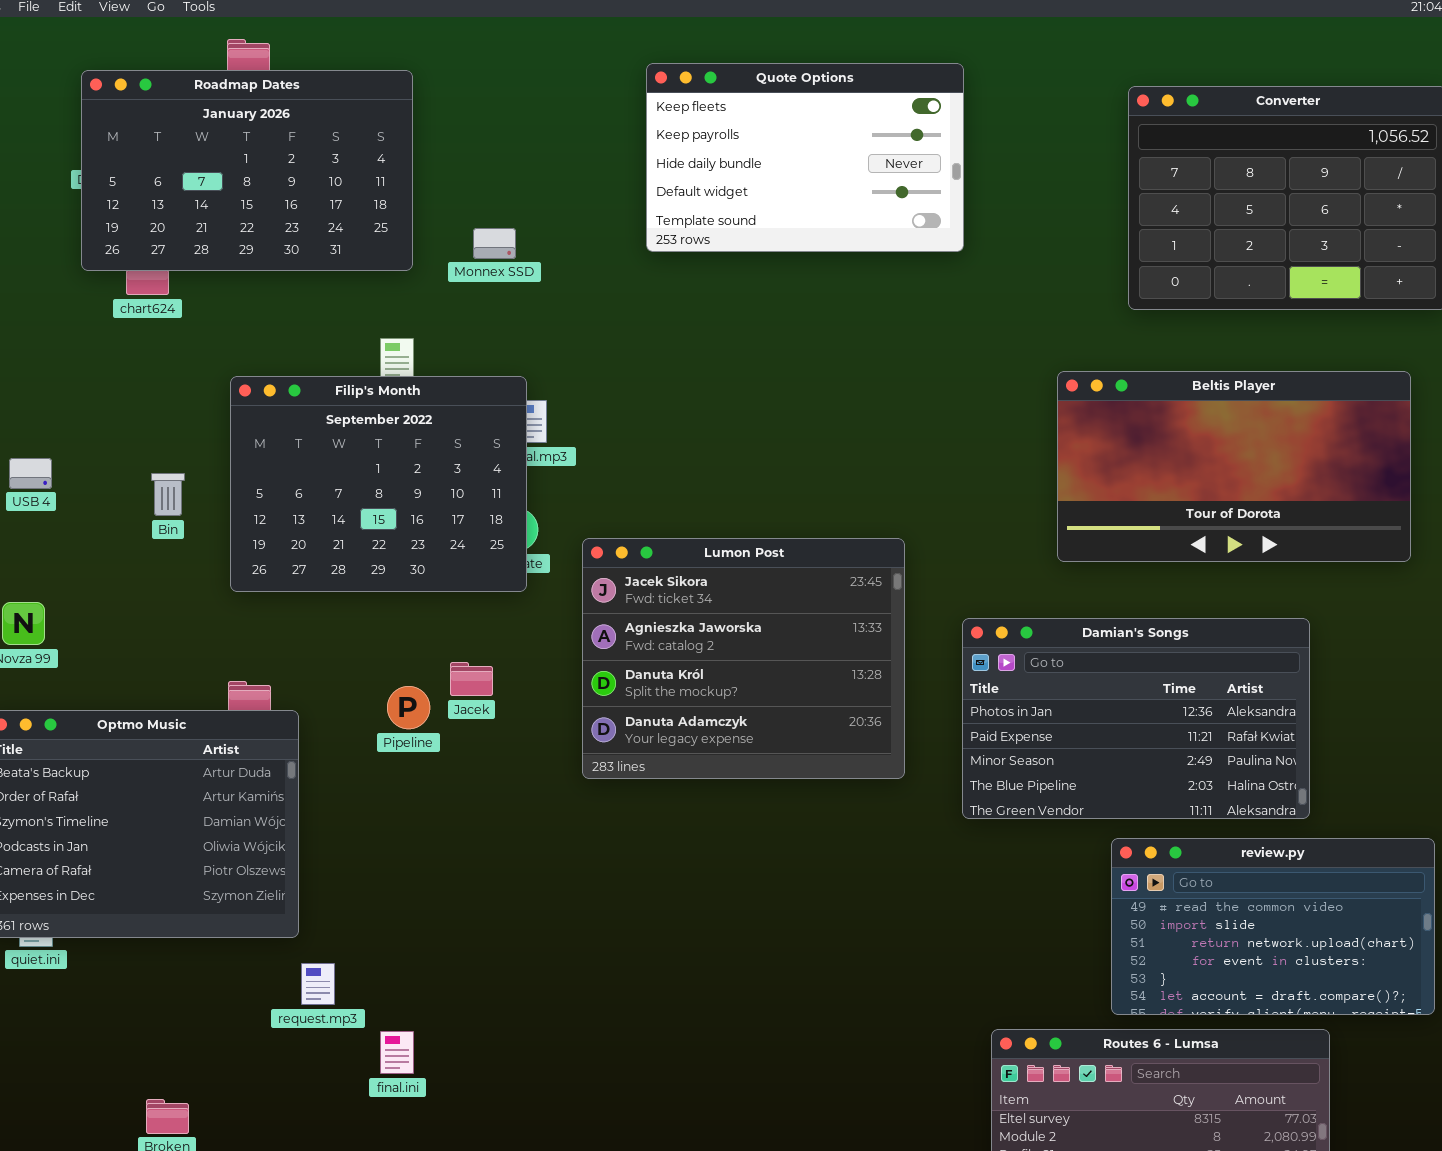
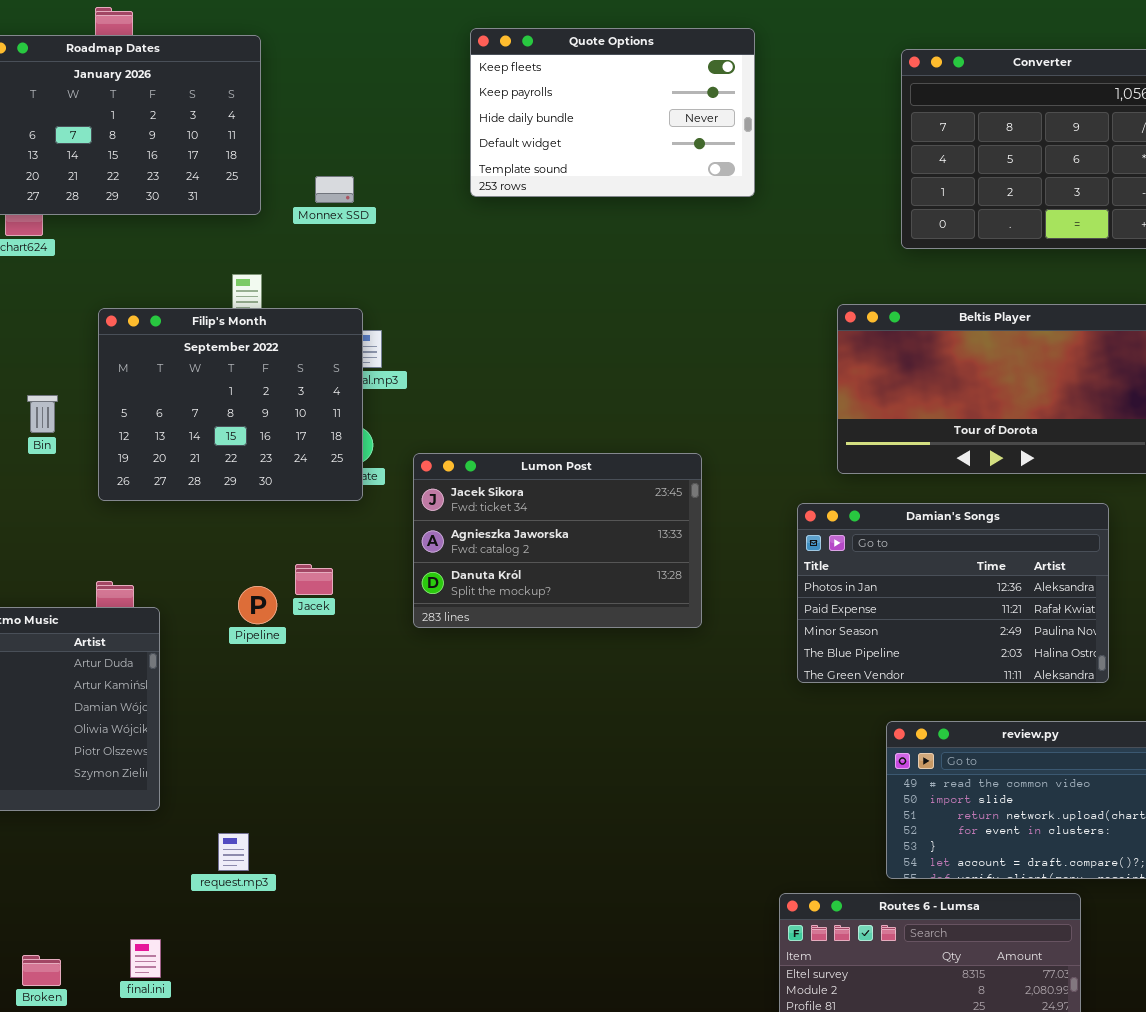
Lumon Post: [582,538,905,779] -> [413,453,702,628], resized
Damian's Songs: [962,618,1310,819] -> [797,503,1109,683], moved
request.mp3: [301,963,335,1005] -> [218,833,249,871], moved
final.ini: [380,1031,414,1074] -> [130,939,161,978], moved

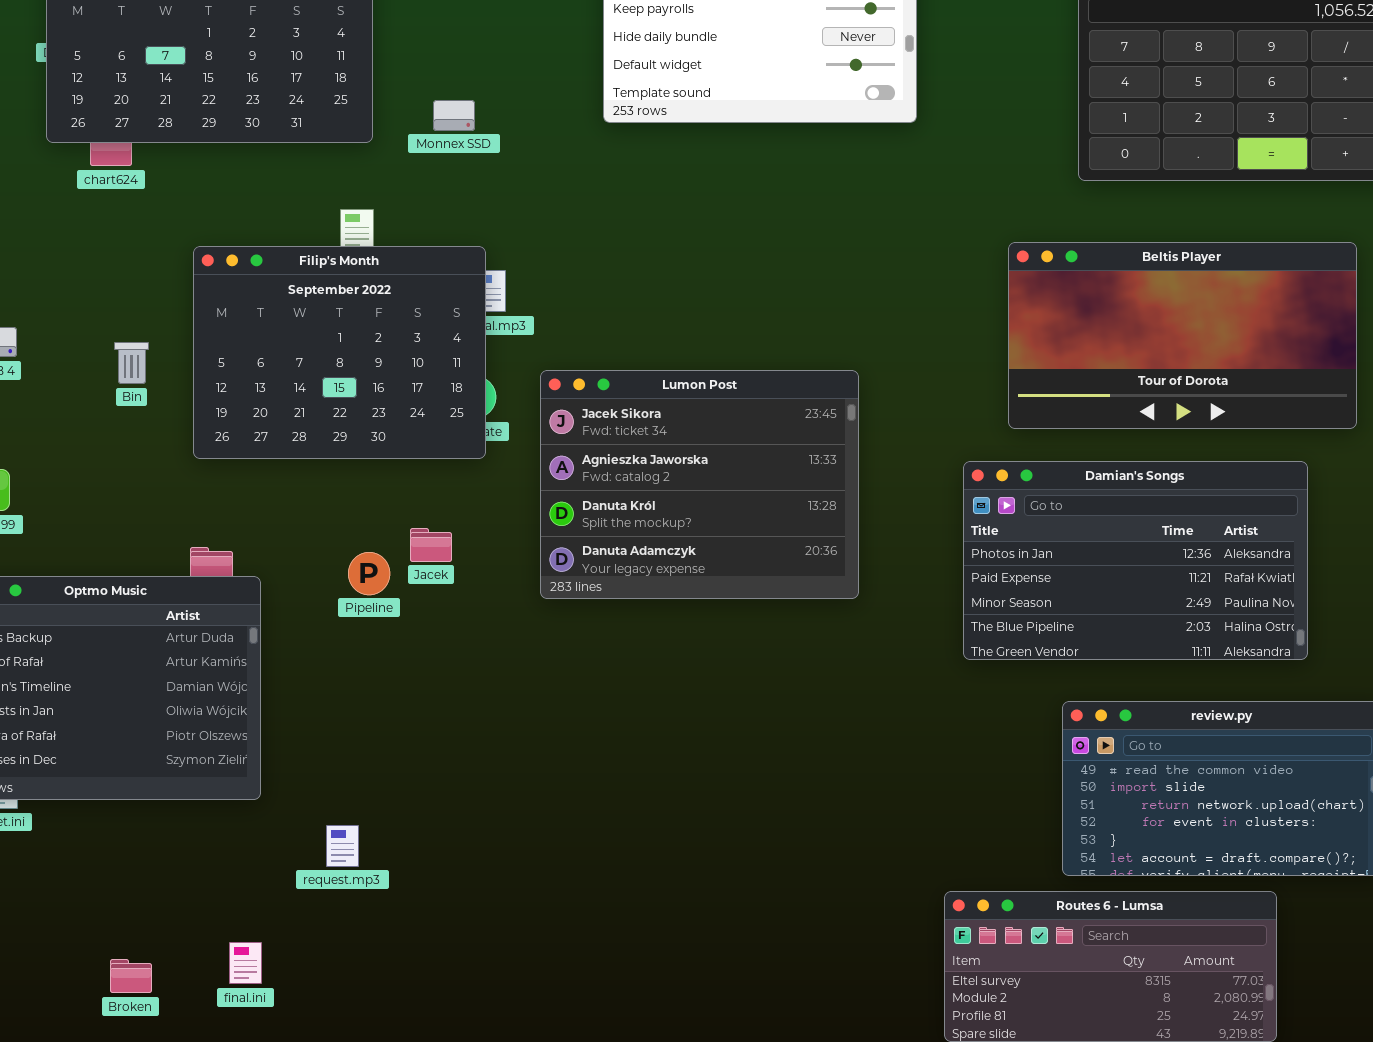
Lumon Post: [413,453,702,628] -> [540,370,859,599], resized

